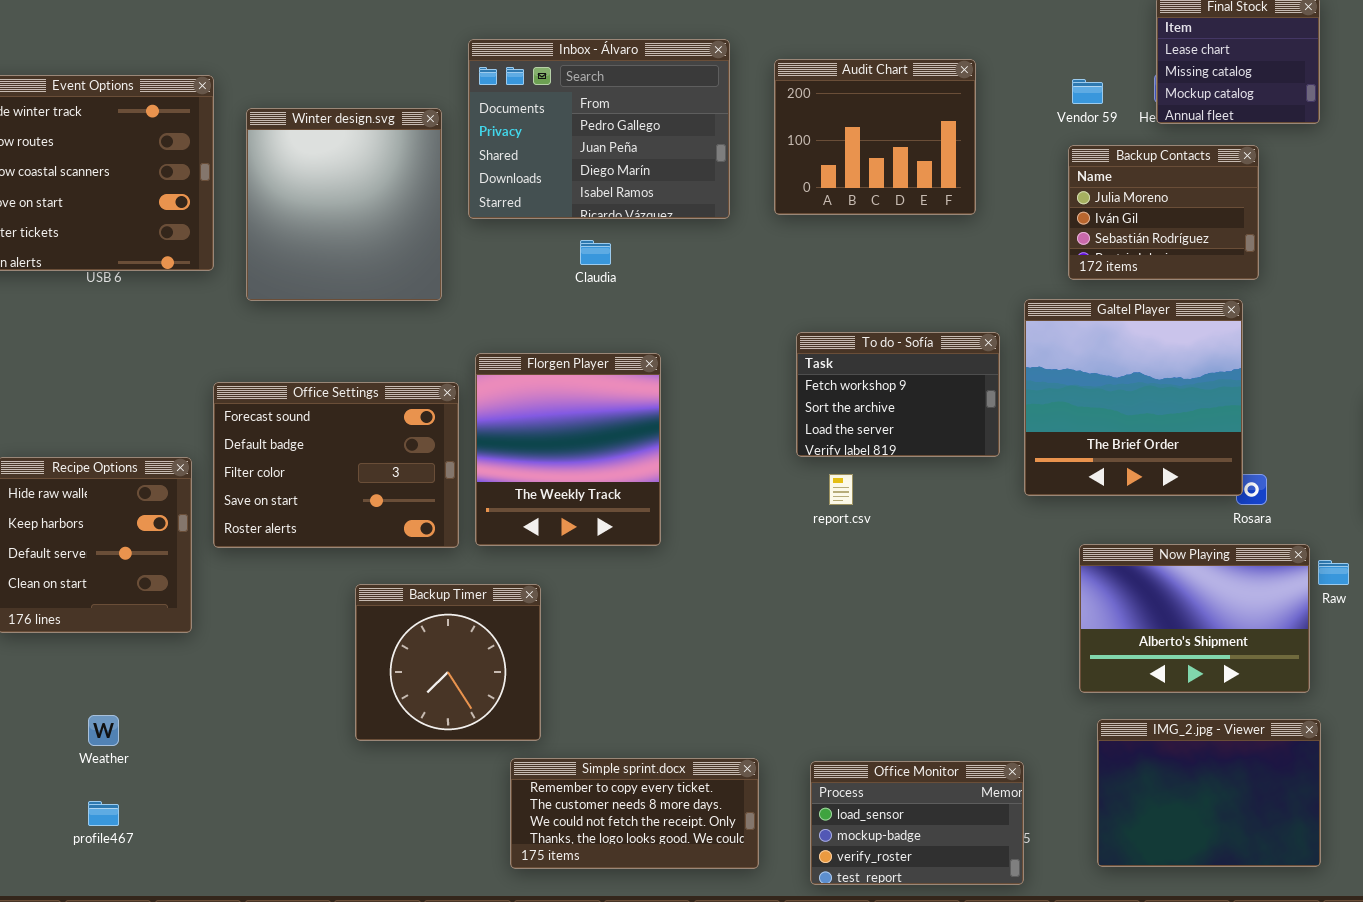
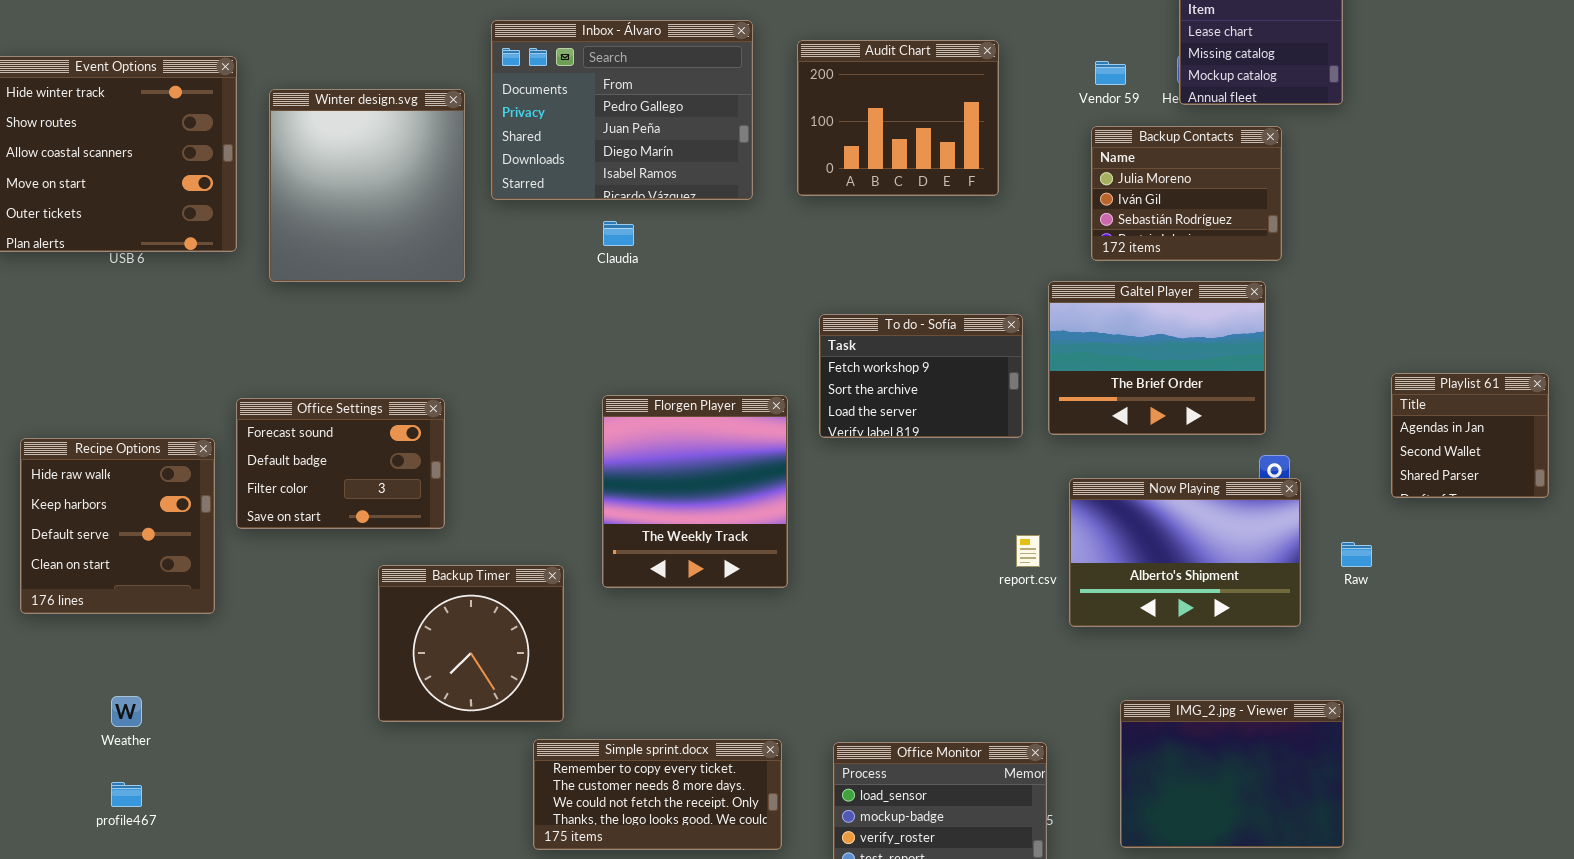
Galtel Player: [1024,299,1243,496] -> [1048,281,1266,435], resized
Florgen Player: [475,353,661,546] -> [602,395,788,588], moved
Office Settings: [213,382,459,548] -> [236,398,445,529], resized
report.csv: [829,474,853,505] -> [1016,535,1040,567], moved
Now Playing: [1079,544,1310,693] -> [1069,478,1301,627], moved

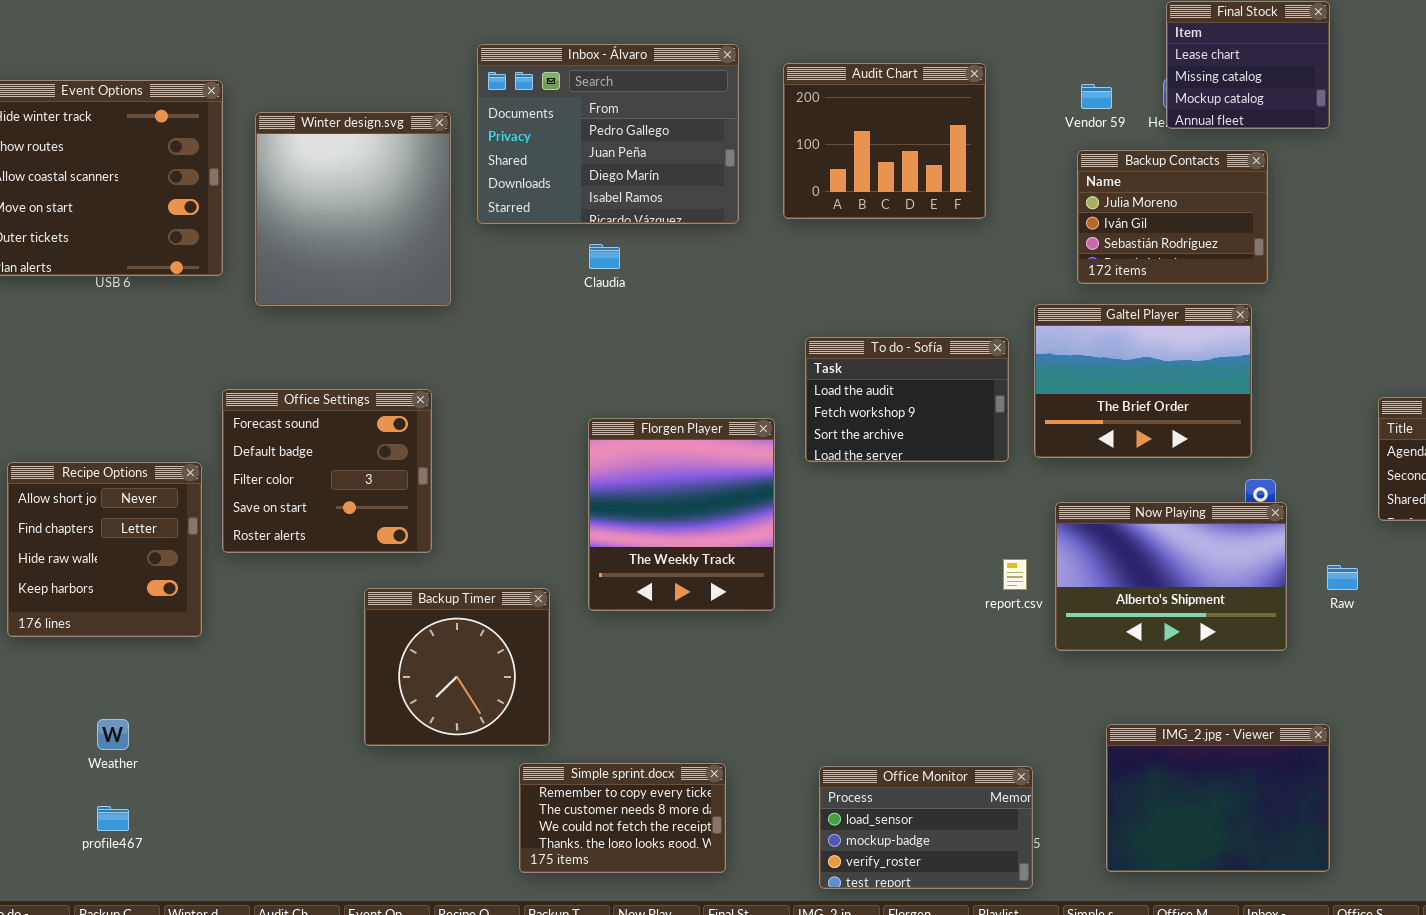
To do - Sofía: [819,314,1023,438] -> [805,337,1009,462], scrolled up 1 row
Office Settings: [236,398,445,529] -> [222,389,432,553], resized
Recipe Options: [20,438,215,614] -> [7,462,202,637], scrolled up 2 rows
Simple sprint.docx: [533,739,782,850] -> [519,763,726,873], resized

